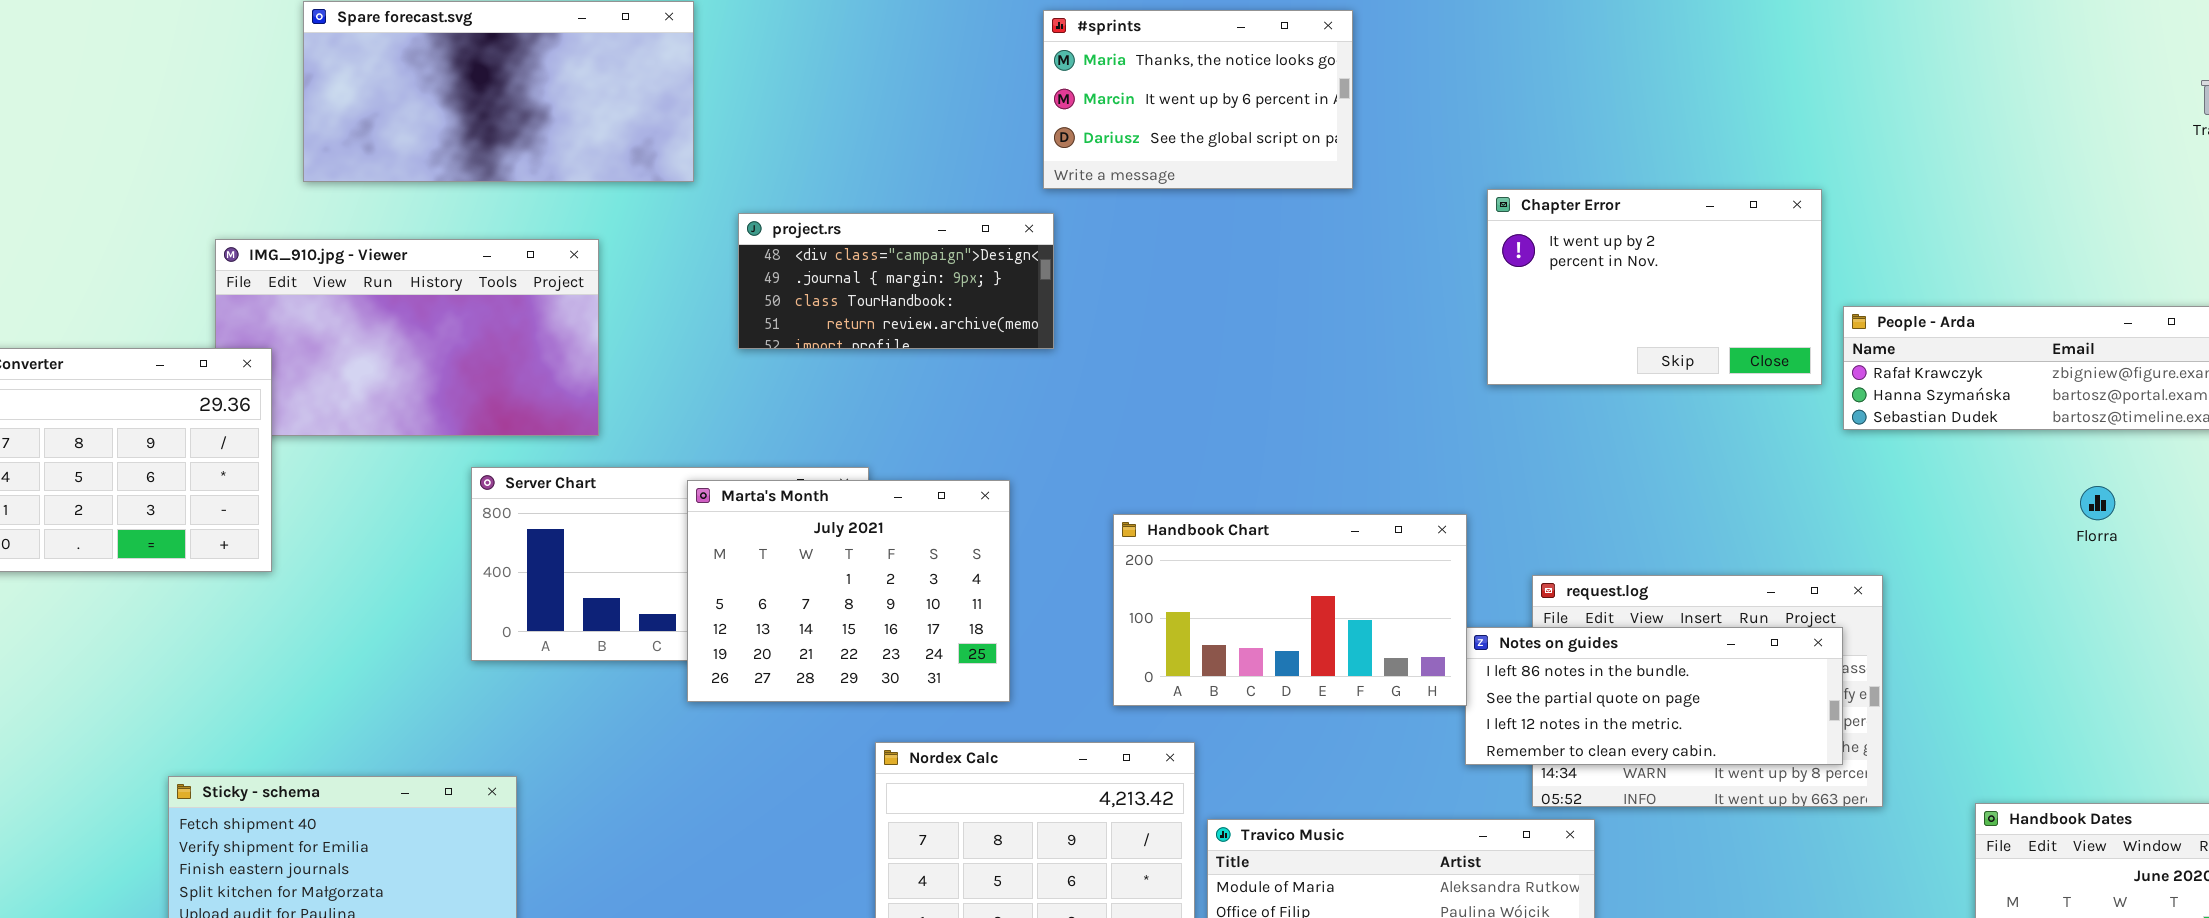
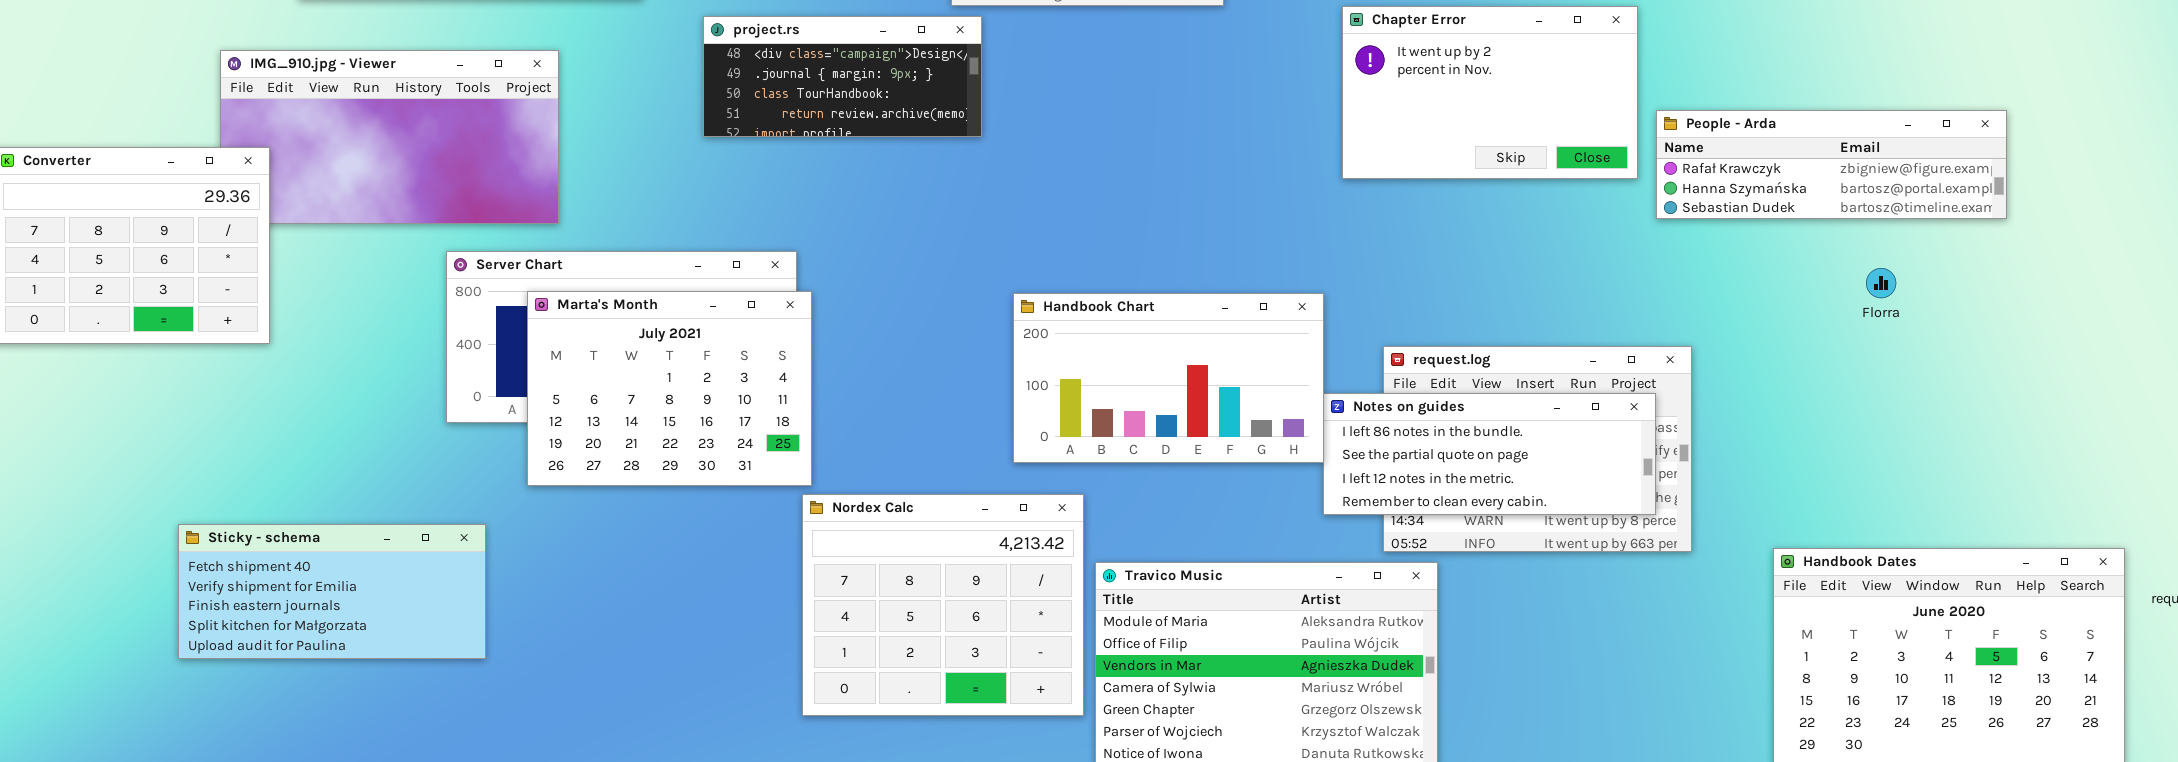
project.rs: [738,213,1054,349] -> [703,16,982,137], moved
Marta's Month: [687,480,1010,702] -> [527,291,812,486], moved

